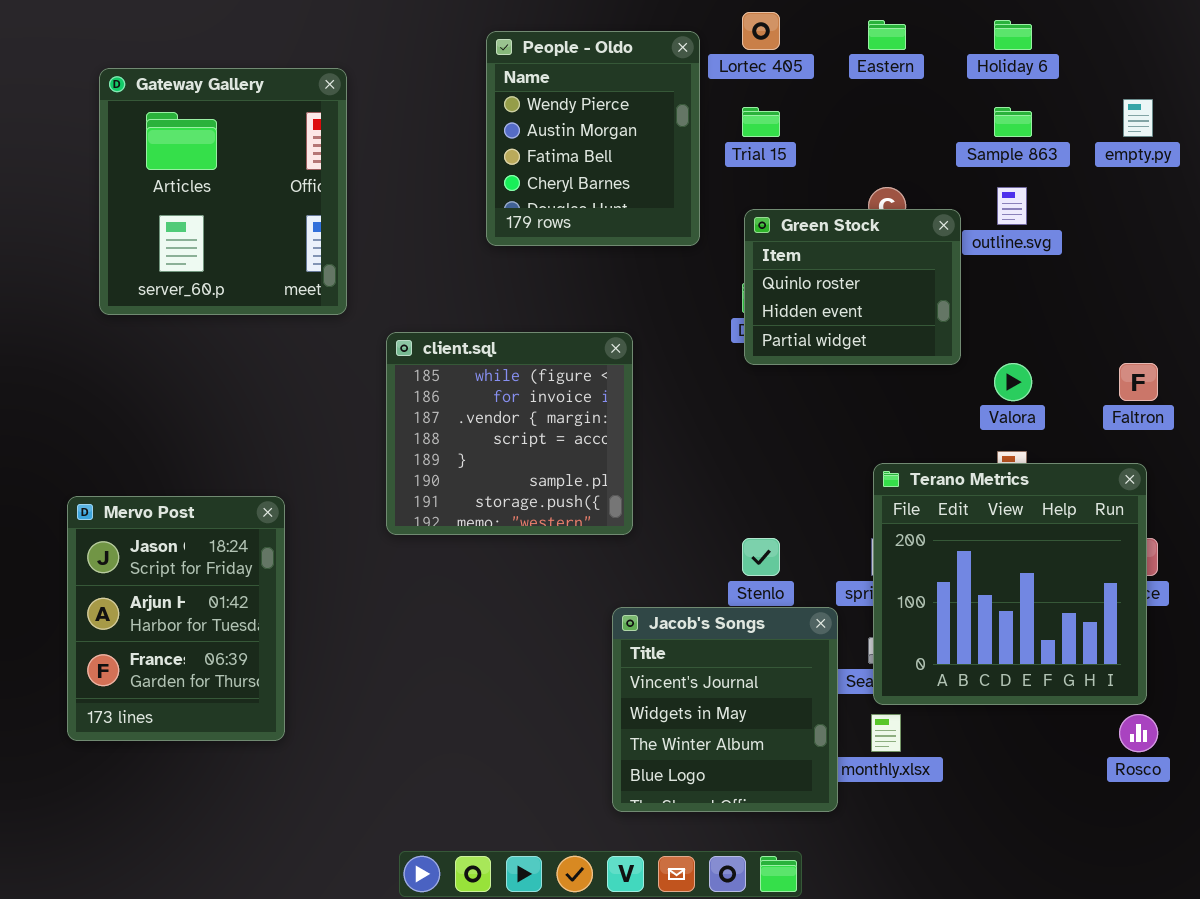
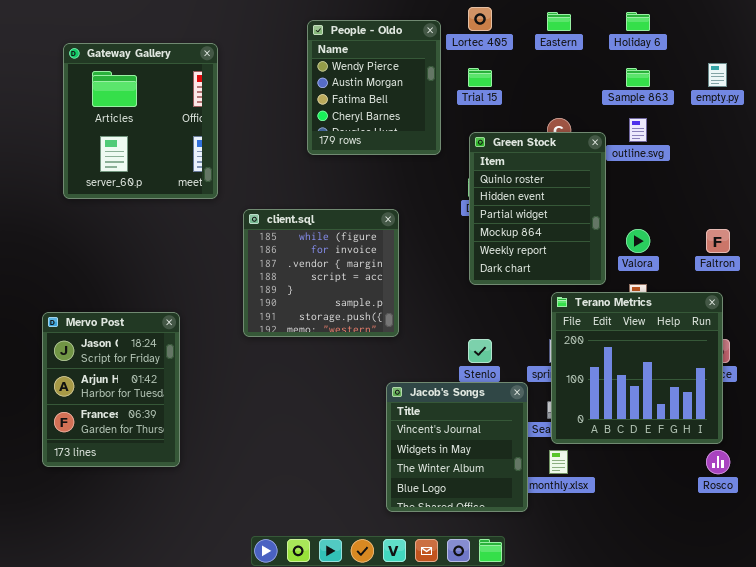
Green Stock: [744,209,961,365] -> [469,132,606,285], resized

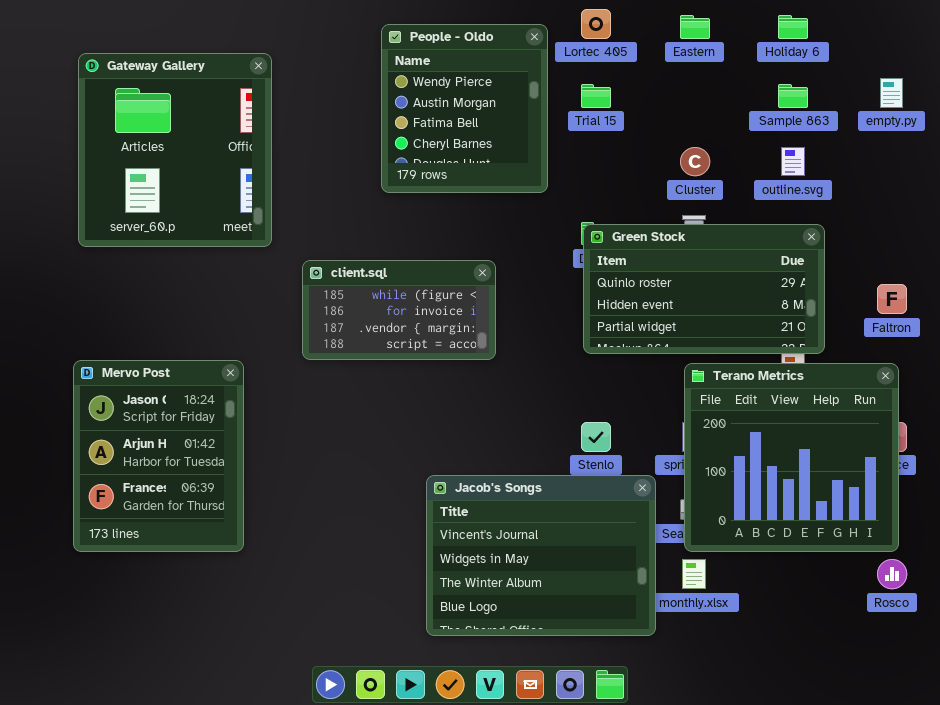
Green Stock: [469,132,606,285] -> [583,224,825,354], resized
client.sql: [243,209,399,337] -> [302,260,496,360], resized
Mervo Post: [42,312,180,467] -> [73,360,244,552], moved
Jacob's Songs: [386,382,528,512] -> [426,475,656,636], resized

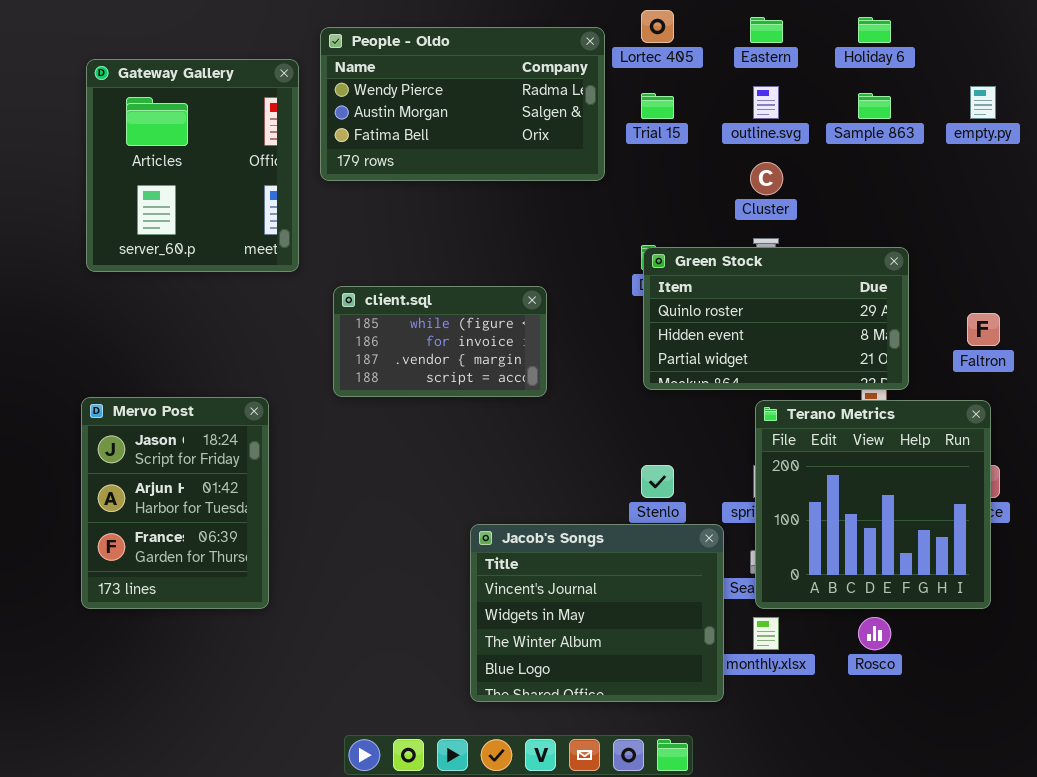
People - Oldo: [381,24,548,193] -> [320,27,605,181], resized
outline.svg: [781,147,805,176] -> [753,86,779,119], moved
Rosco: [877,559,907,589] -> [858,617,891,650], moved

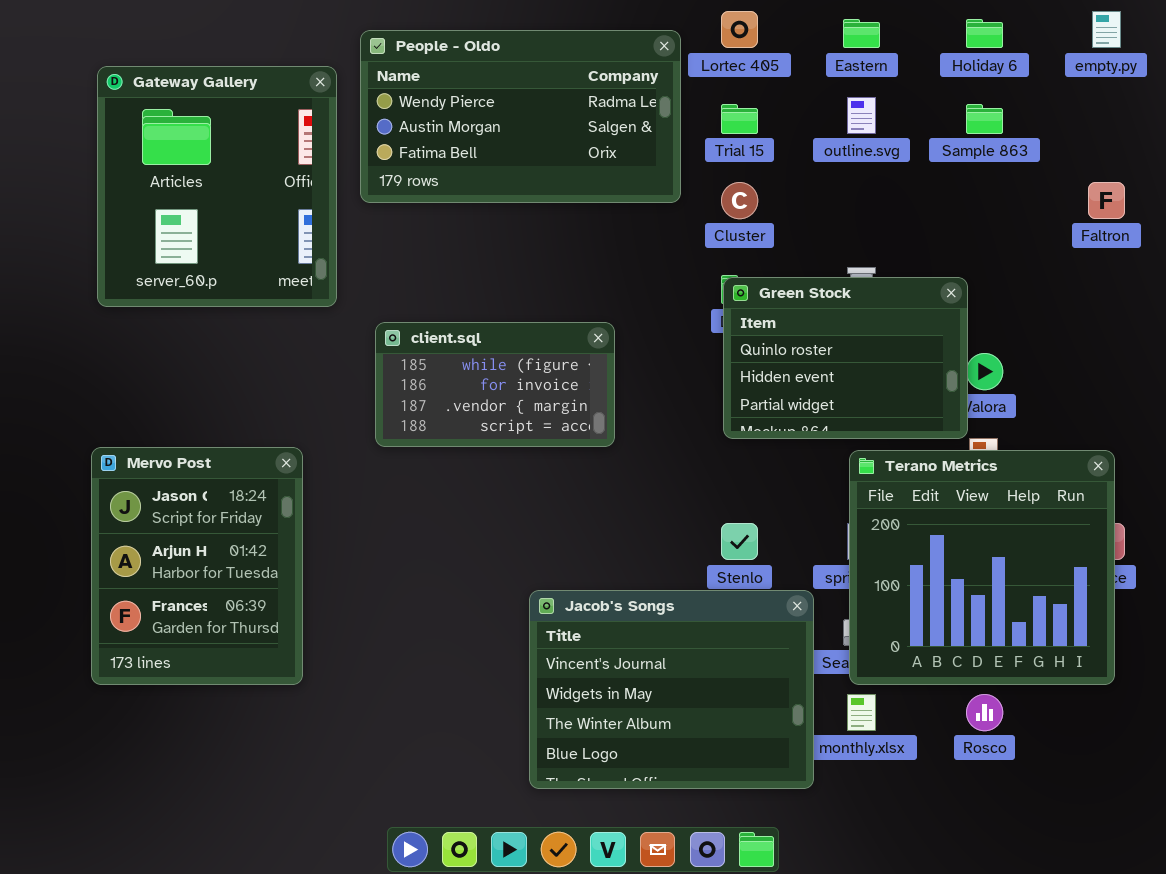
empty.py: [970,86,996,119] -> [1092,11,1121,48], moved
Cluster: [750,162,783,195] -> [721,182,758,219], moved
Green Stock: [643,247,909,390] -> [723,277,968,439], resized
Faltron: [967,313,1000,346] -> [1088,182,1125,219], moved

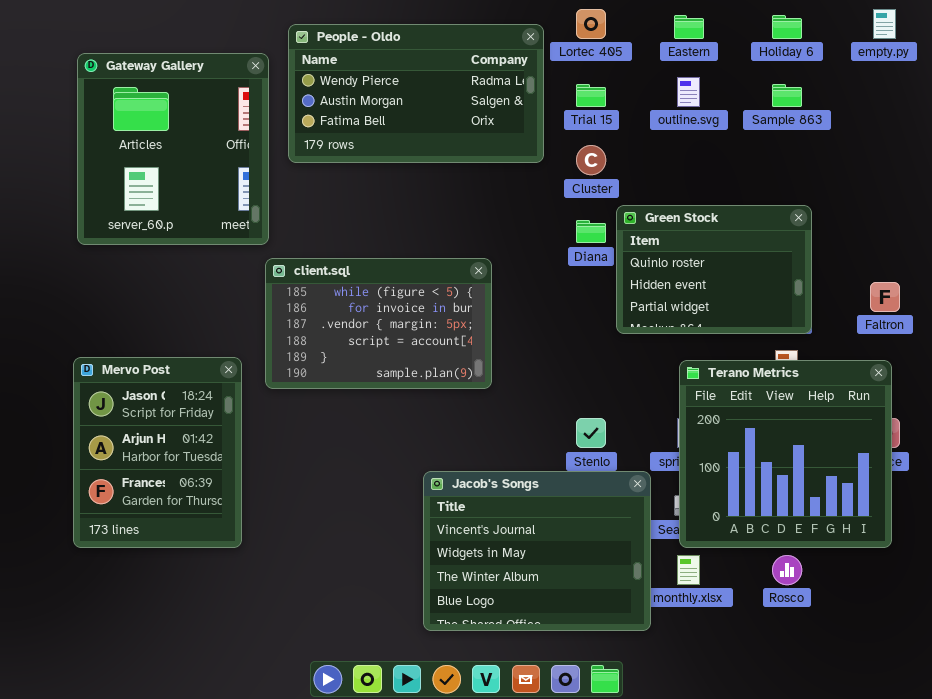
Faltron: [1088,182,1125,219] -> [870,282,900,312], moved
Green Stock: [723,277,968,439] -> [616,205,812,334], moved
client.sql: [375,322,615,447] -> [265,258,492,389], resized

